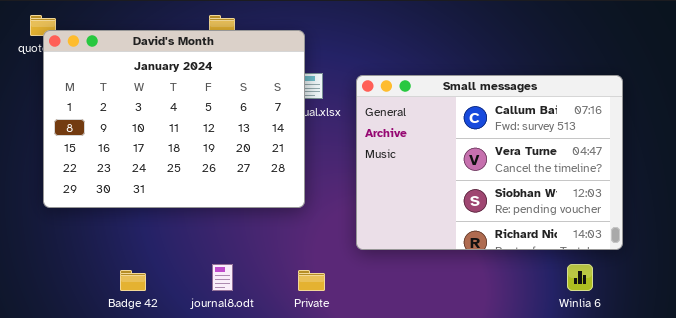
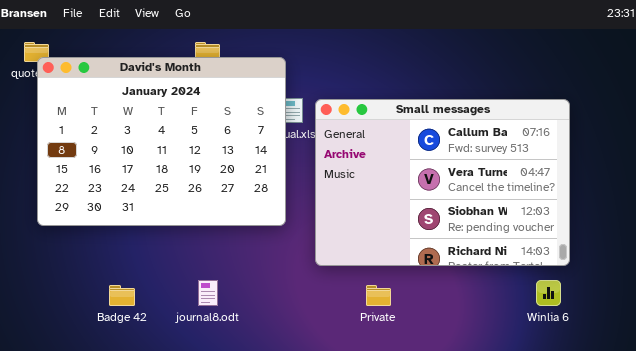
Small messages: [356,75,623,250] -> [315,99,570,266], moved
Private: [298,270,325,291] -> [366,285,391,306], moved

